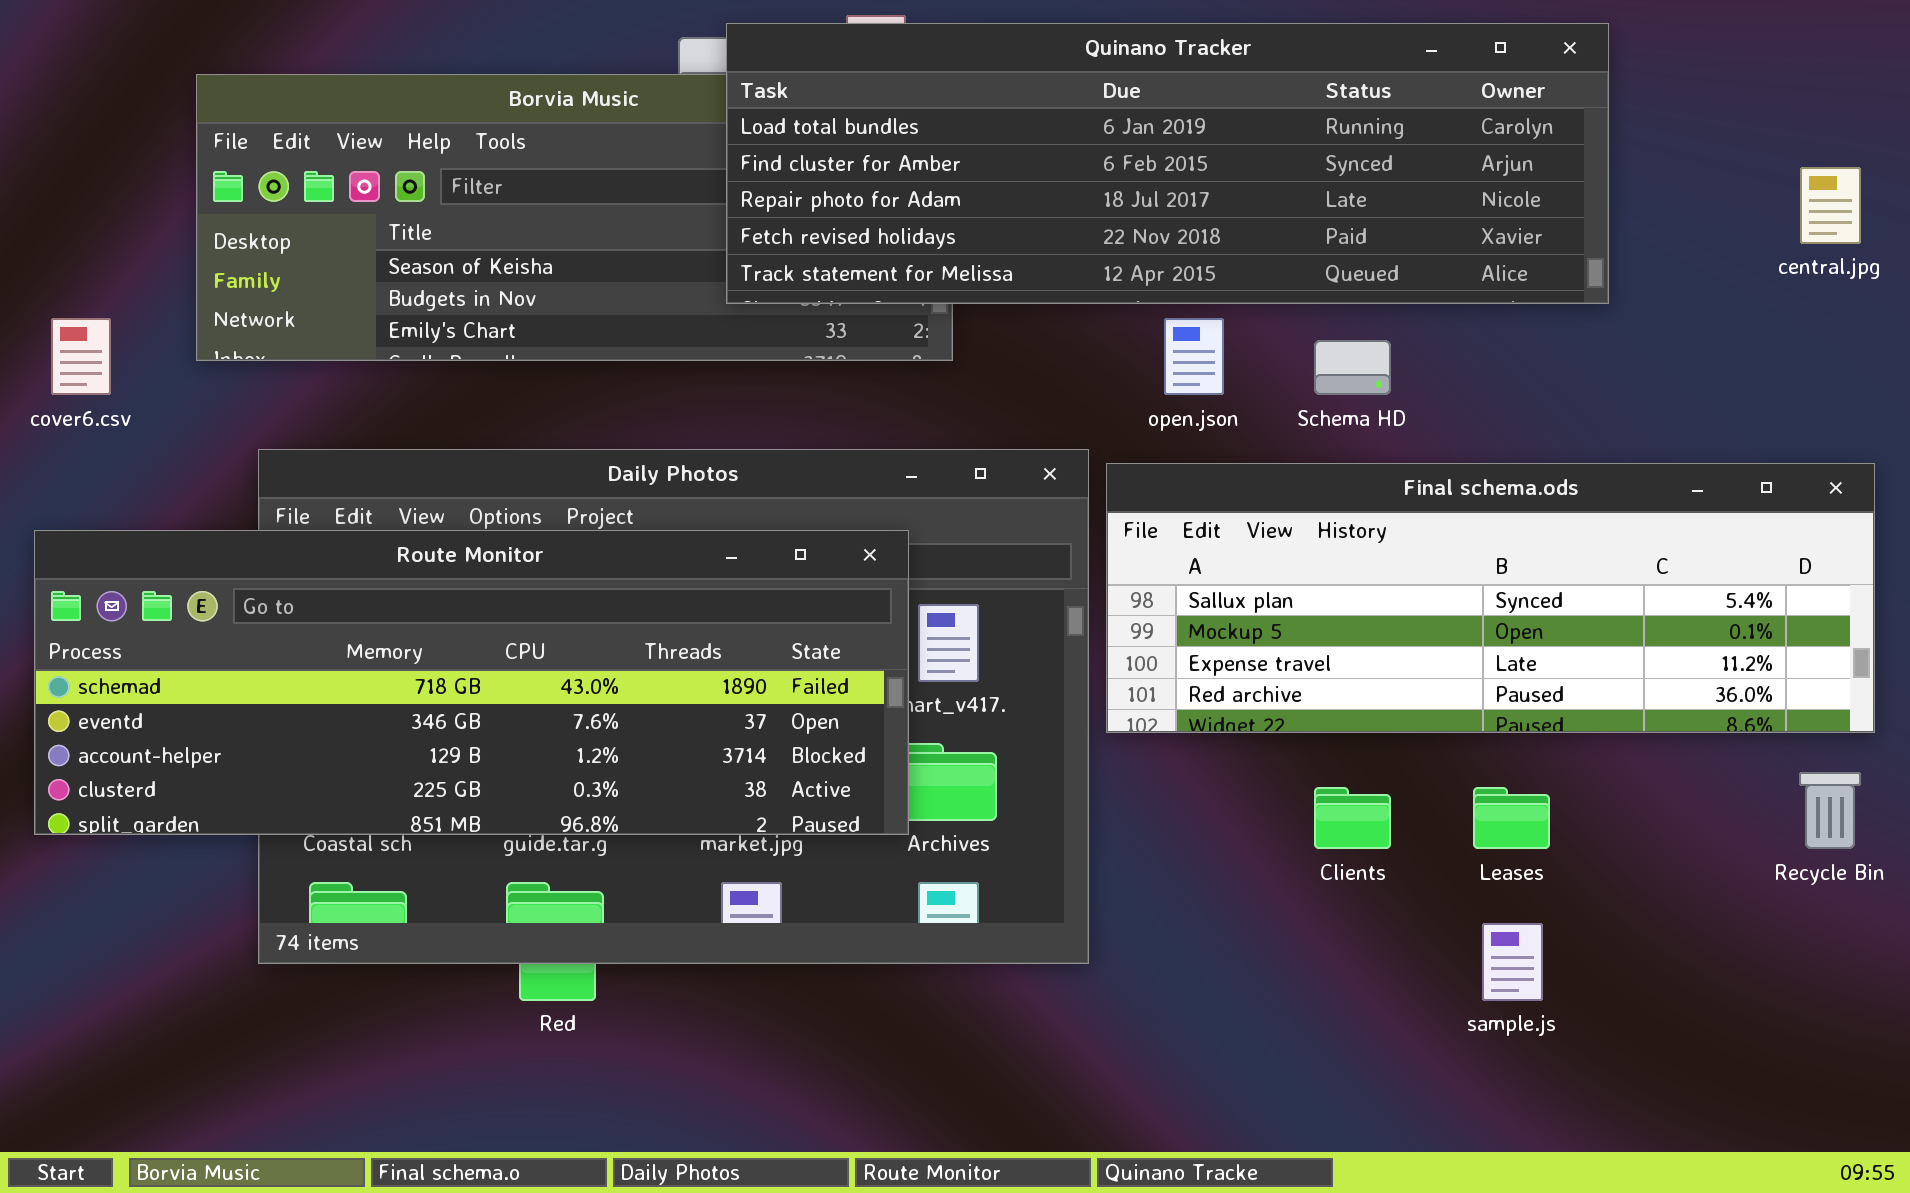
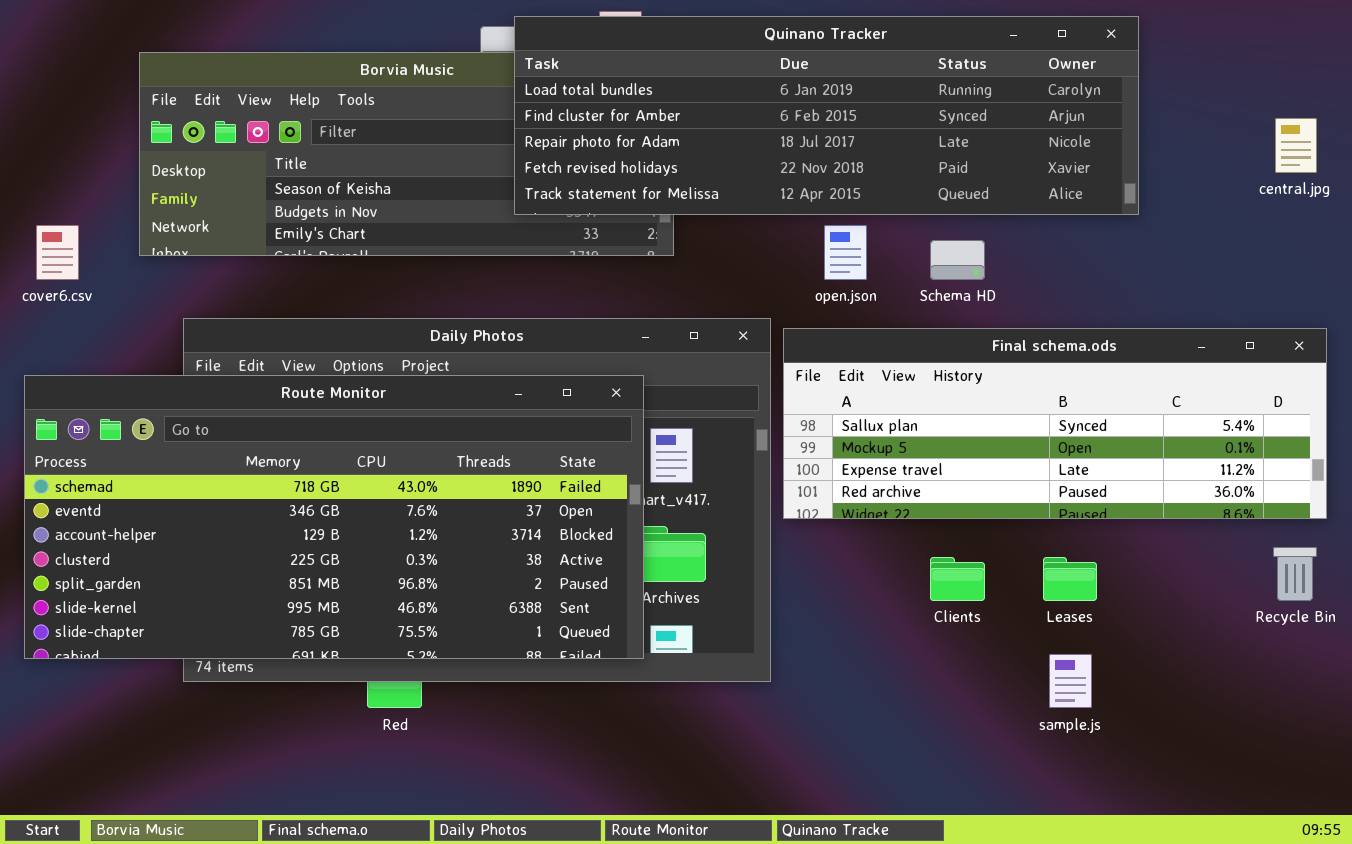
Route Monitor: [34,530,909,835] -> [24,375,644,659], resized

